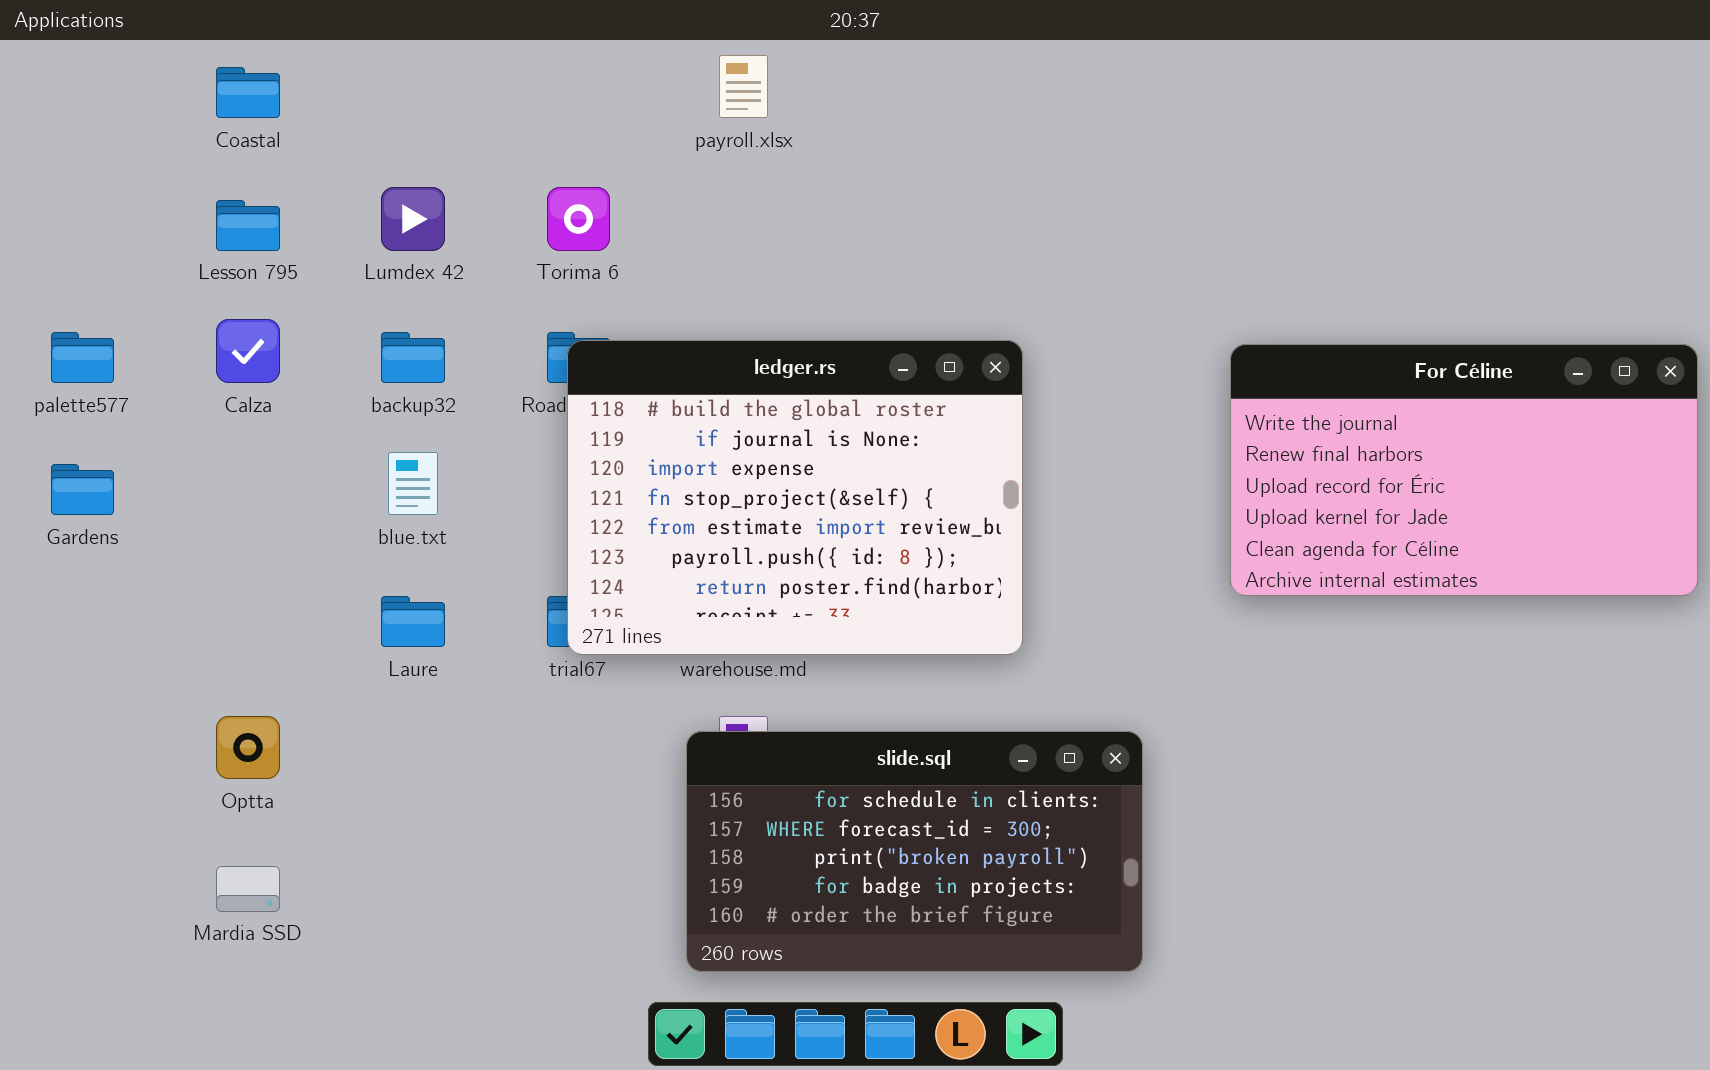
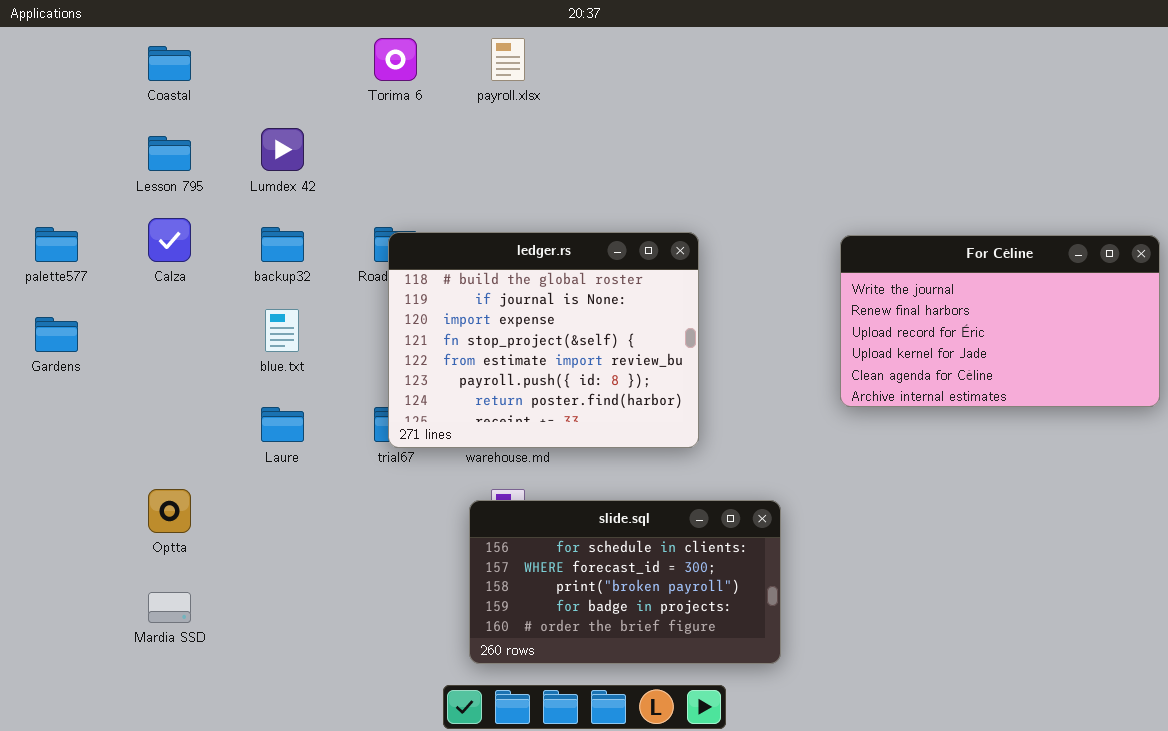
Torima 6: [547,187,610,251] -> [374,38,417,81], moved

